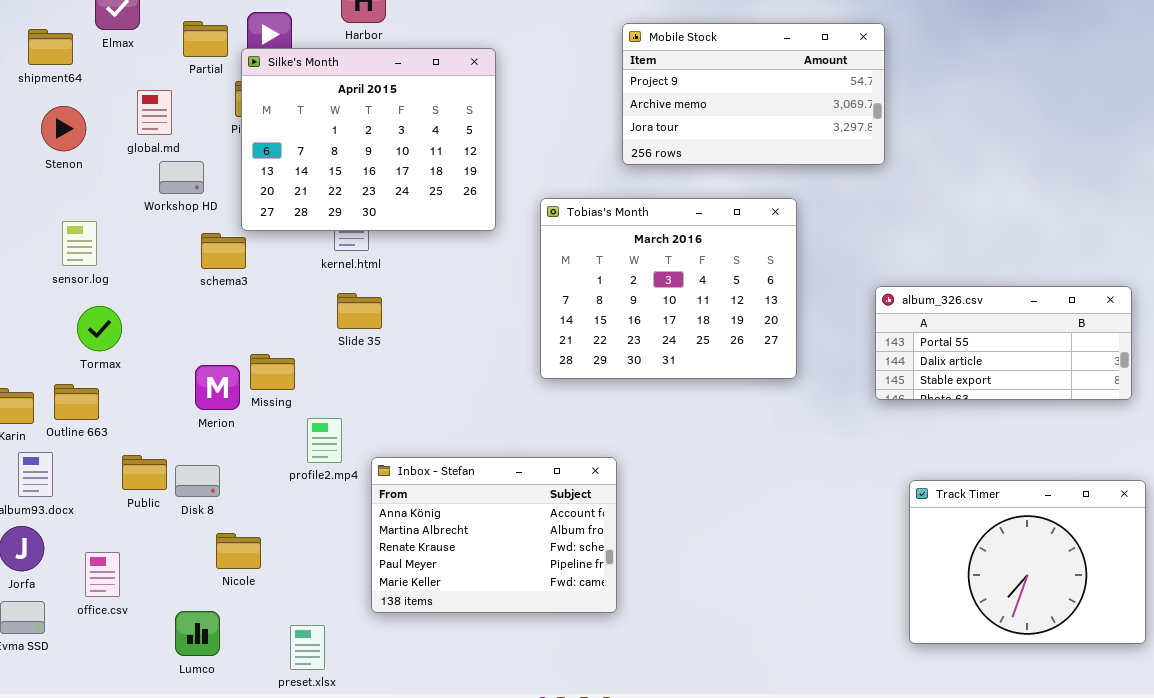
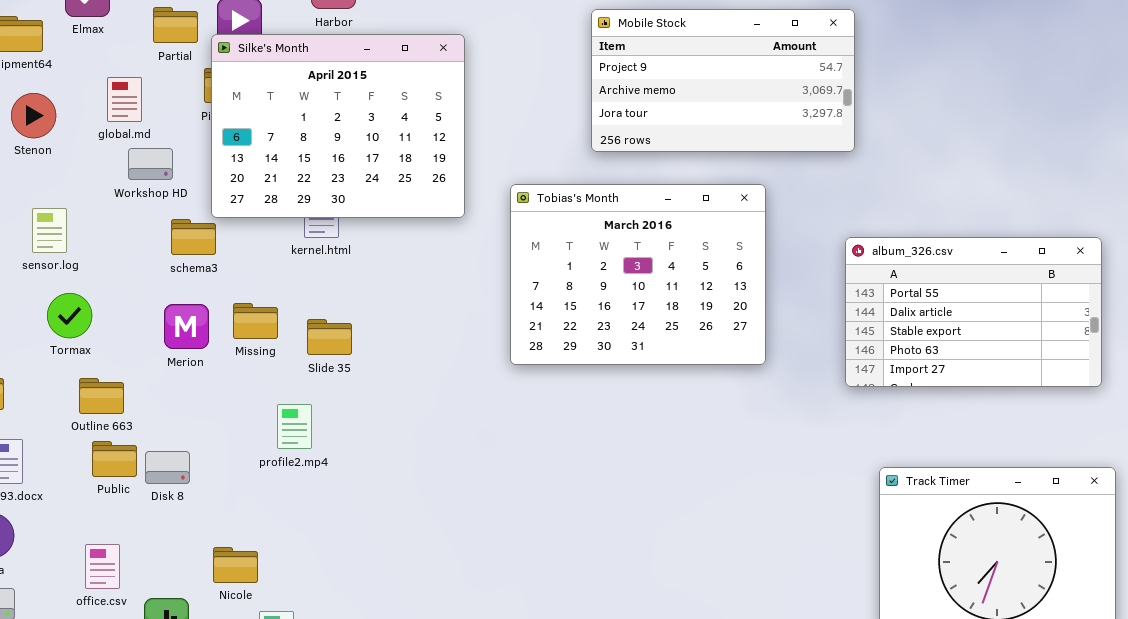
album_326.csv: [875,286,1132,400] -> [845,237,1102,387], resized
Slide 35: [337,293,382,329] -> [307,319,352,355], moved
Missing: [250,354,295,390] -> [233,303,278,339], moved
Merion: [195,365,240,410] -> [164,304,209,349], moved
Outline 663: [54,384,99,420] -> [79,378,124,414], moved
Inbox - Stefan: [371,457,617,613] -> none, closed
Nicole: [216,533,261,569] -> [213,547,258,583], moved
office.csv: [85,552,120,597] -> [85,544,120,589], moved

